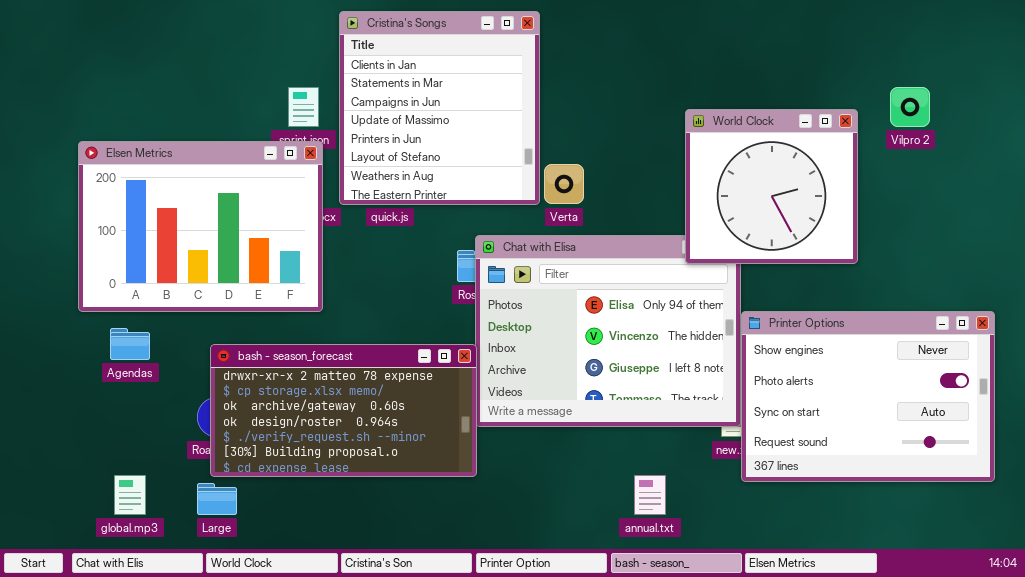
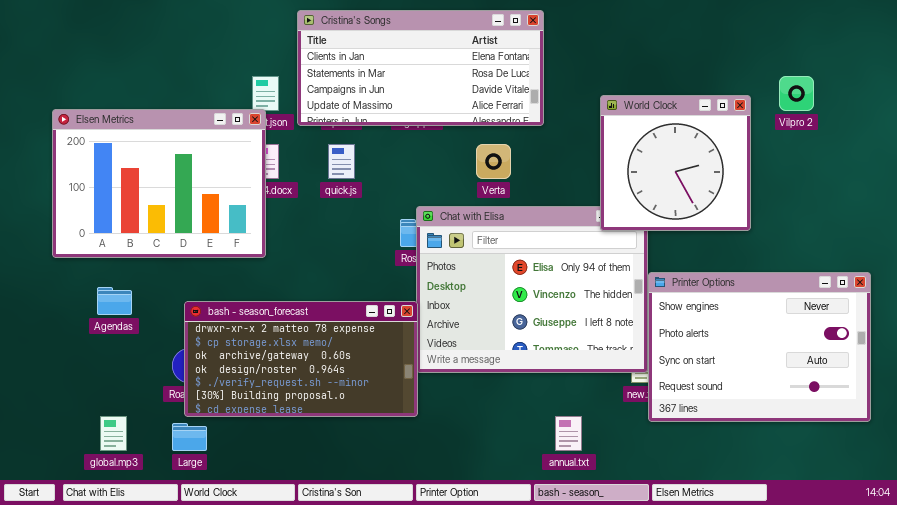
Cristina's Songs: [339,11,540,205] -> [297,10,544,126], resized
Elsen Metrics: [78,141,323,312] -> [52,109,266,258], moved

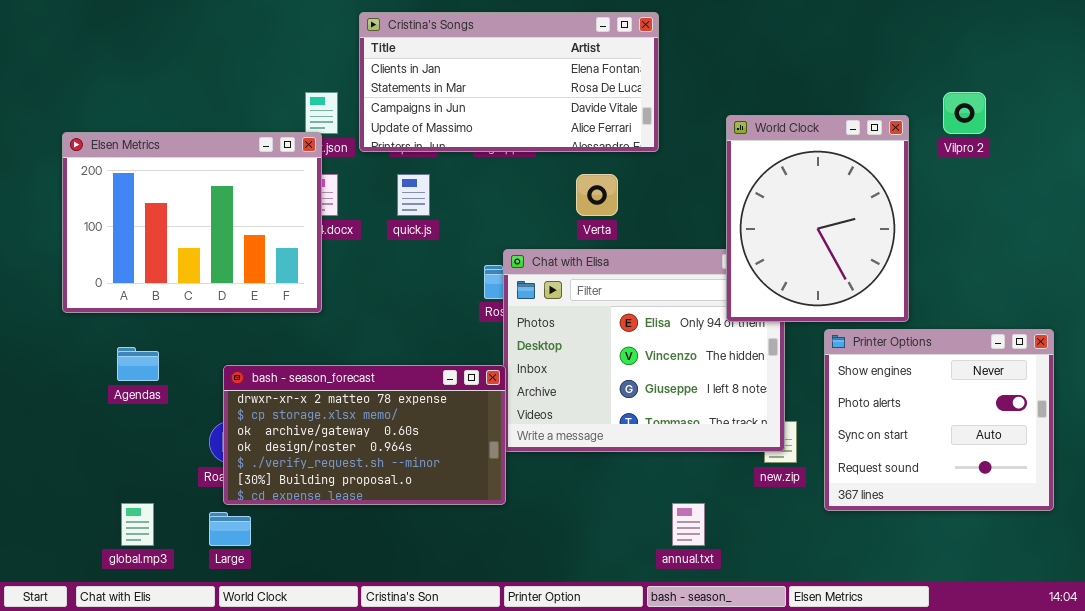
World Clock: [600,95,751,231] -> [726,115,909,322], resized
Printer Options: [648,272,871,422] -> [824,329,1054,511], resized

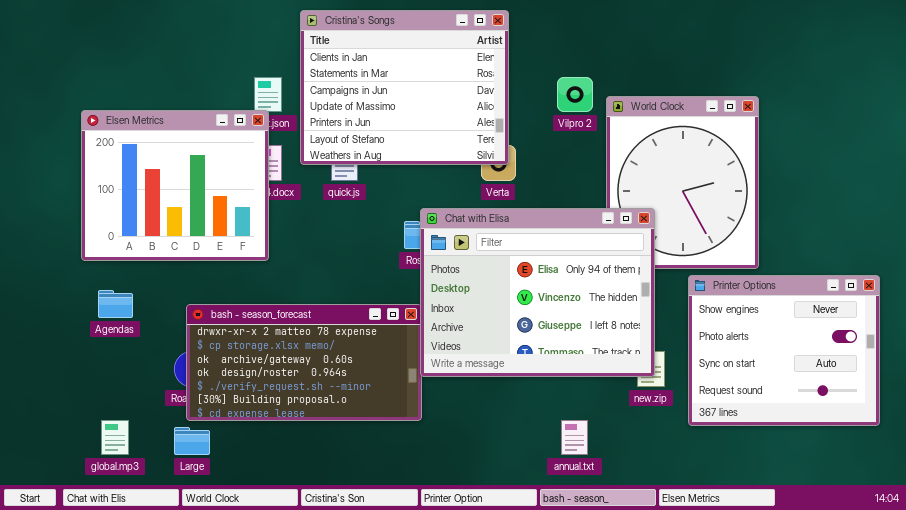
Cristina's Songs: [359,12,659,152] -> [300,10,509,165], resized
Vilpro 2: [943,92,986,134] -> [557,77,593,112], moved
Elsen Metrics: [62,132,322,313] -> [81,110,269,261], resized
Chat with Elisa: [503,249,785,452] -> [420,208,655,377], raised

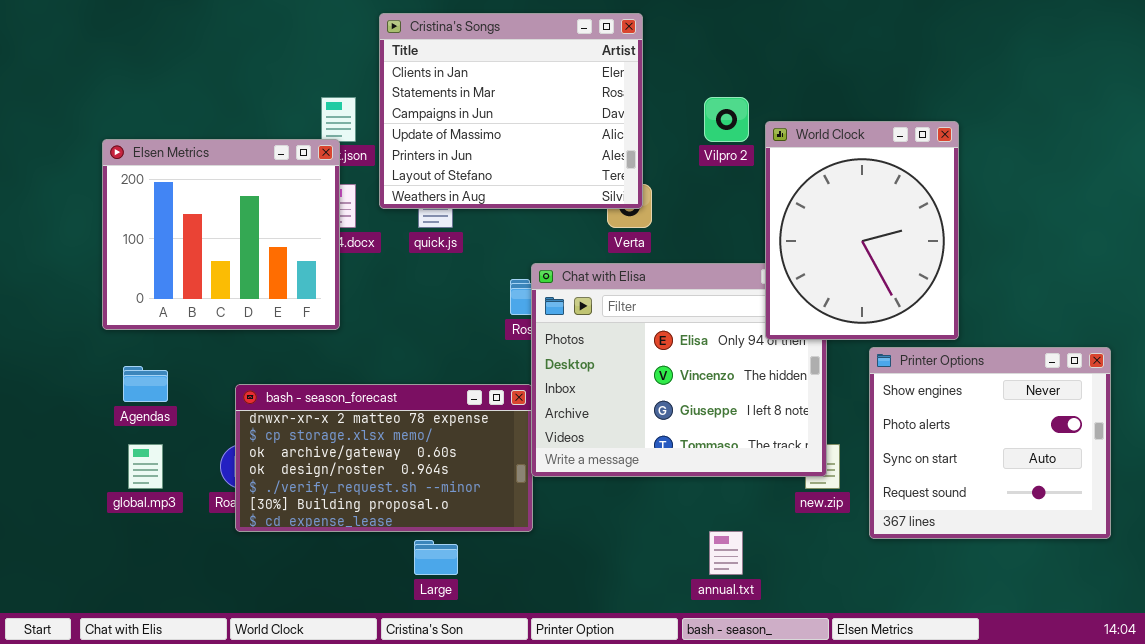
World Clock: [606,96,759,269] -> [765,121,959,340], raised
global.mp3: [101,420,129,455] -> [128,444,163,489], moved
Large: [174,427,210,455] -> [414,540,458,575], moved

